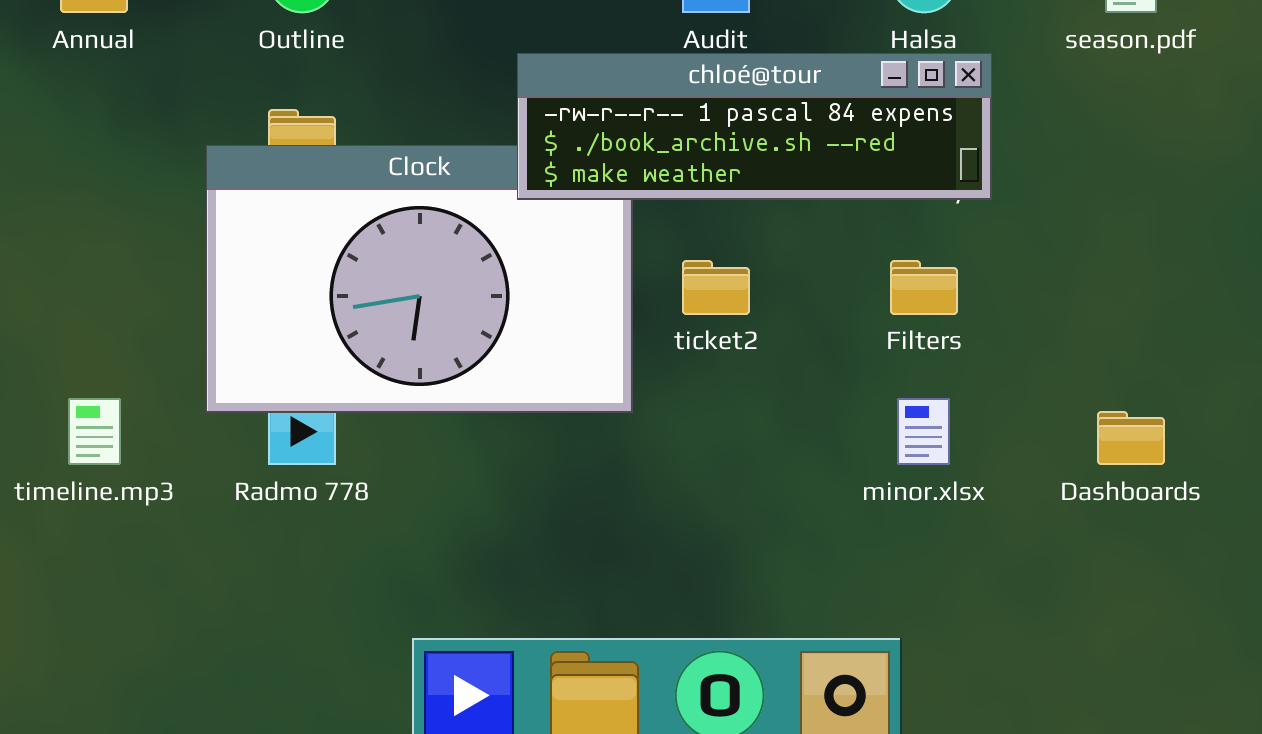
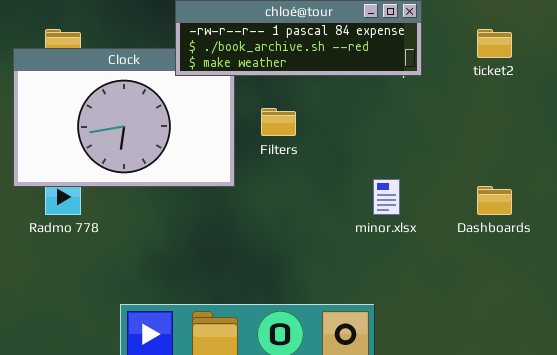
ticket2: [682,260,750,315] -> [477,29,512,58], moved
Filters: [890,260,958,315] -> [261,108,296,136], moved

